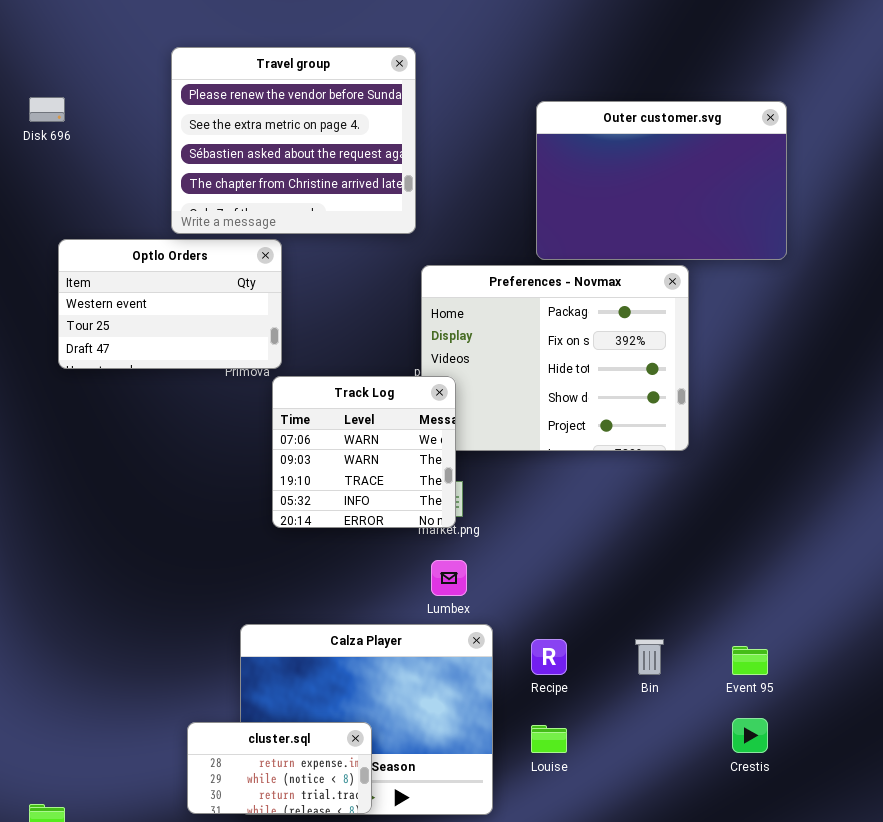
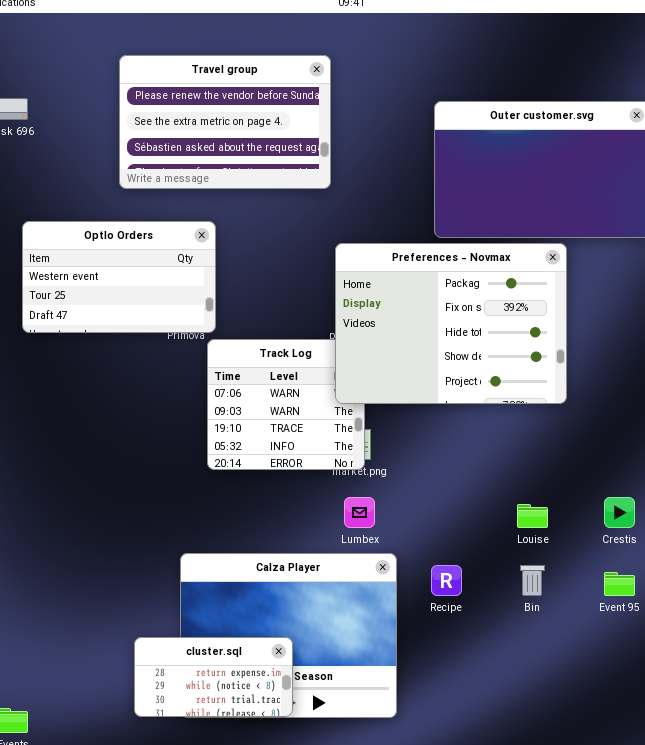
Travel group: [171,47,416,234] -> [119,55,331,189], resized
Preferences - Novmax: [421,265,689,451] -> [335,243,567,404], raised
Crestis: [732,718,768,753] -> [604,497,635,528], moved
Louise: [531,725,567,753] -> [517,504,548,528], moved

